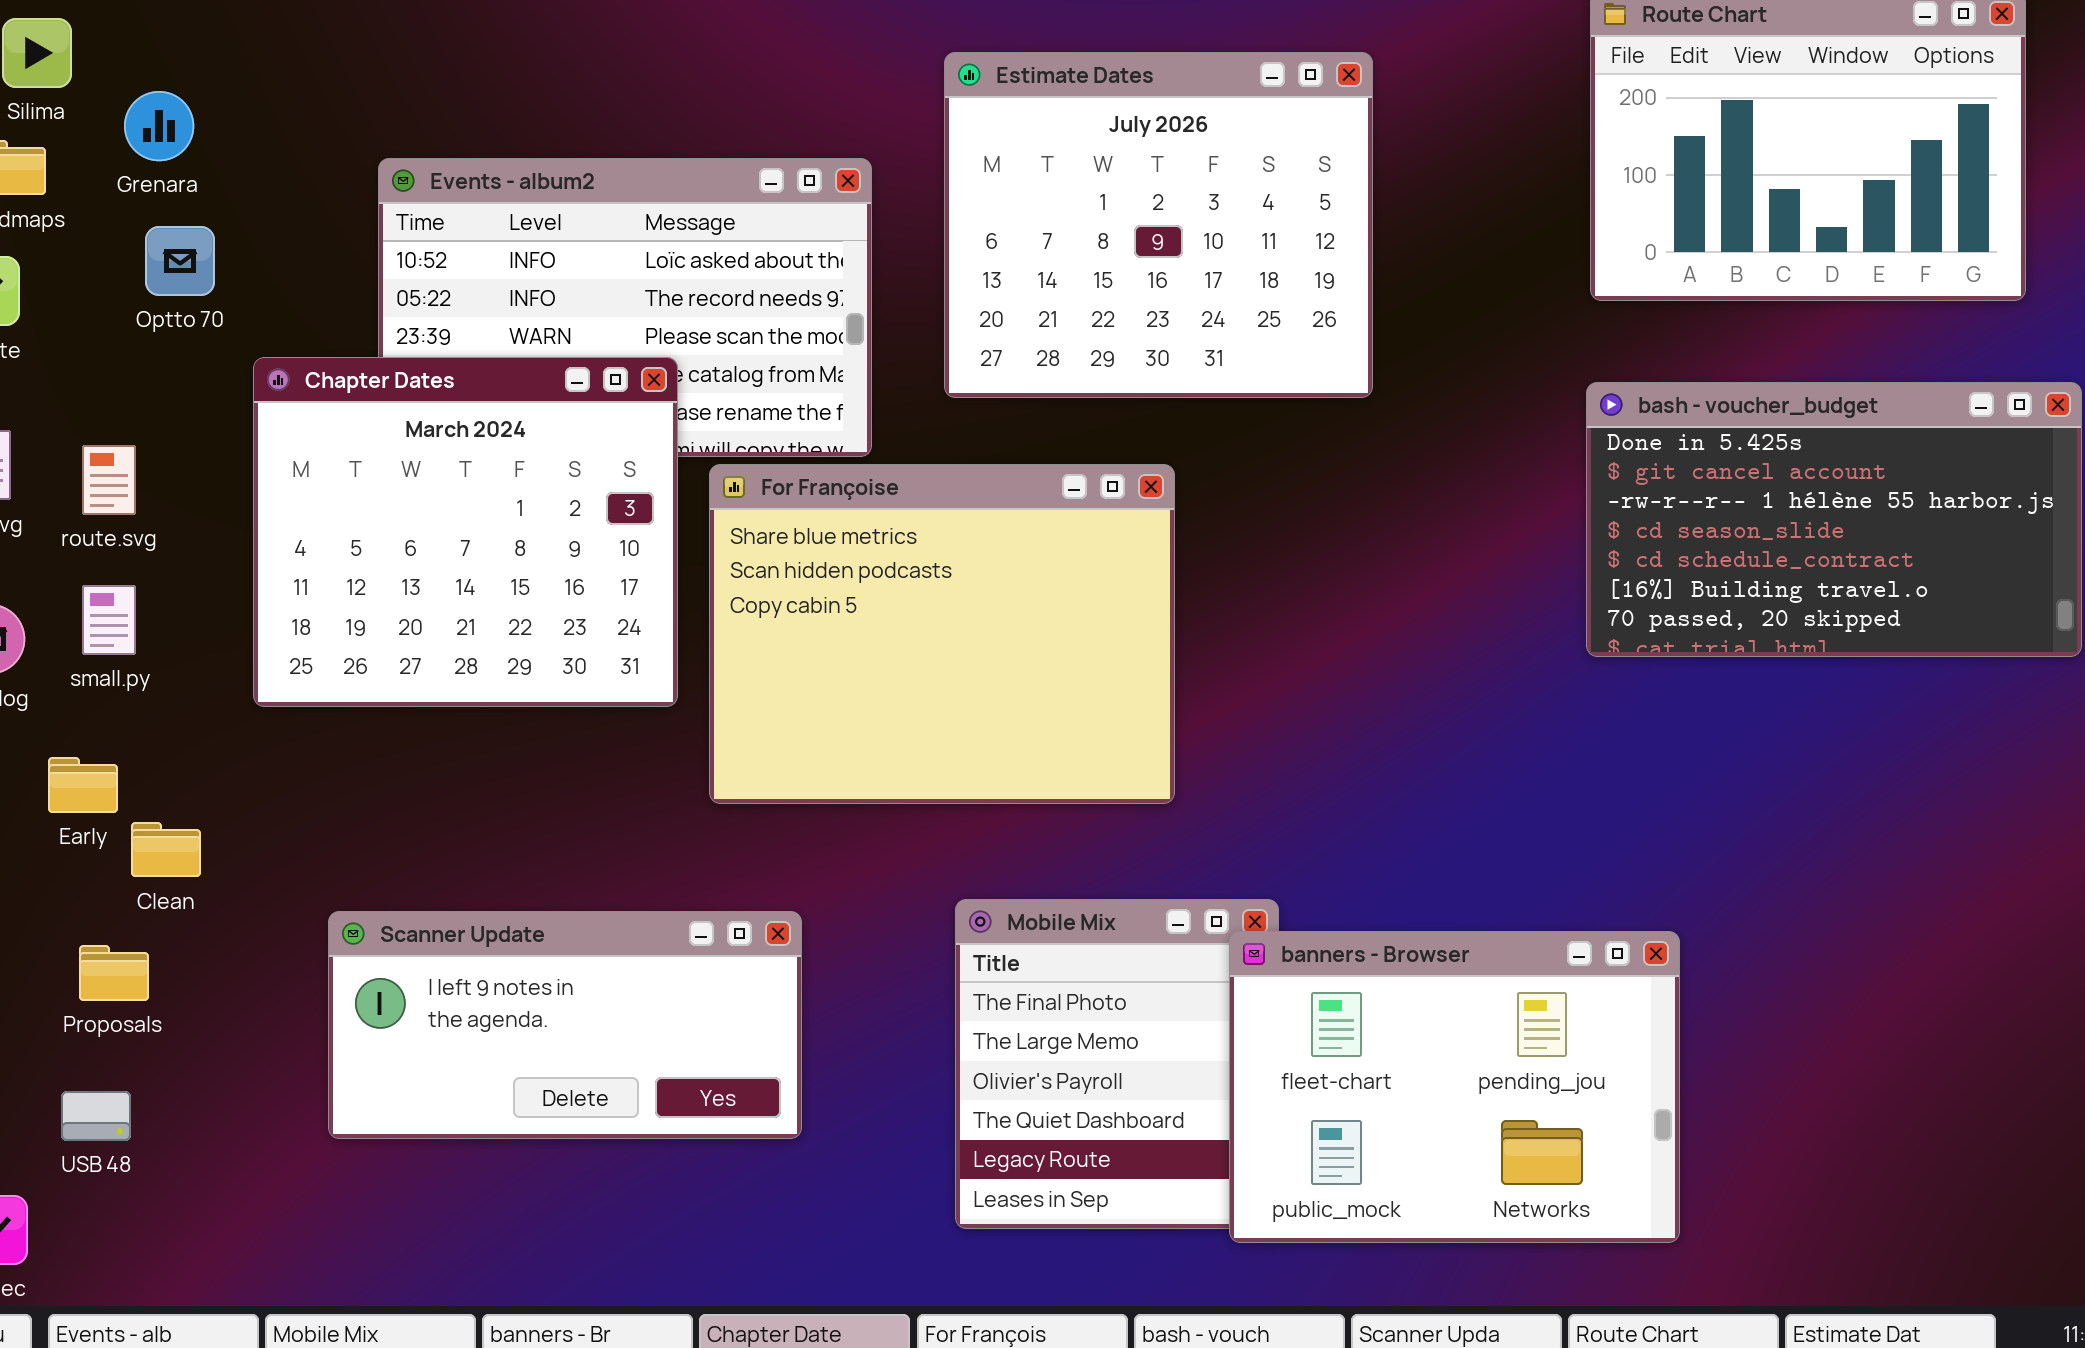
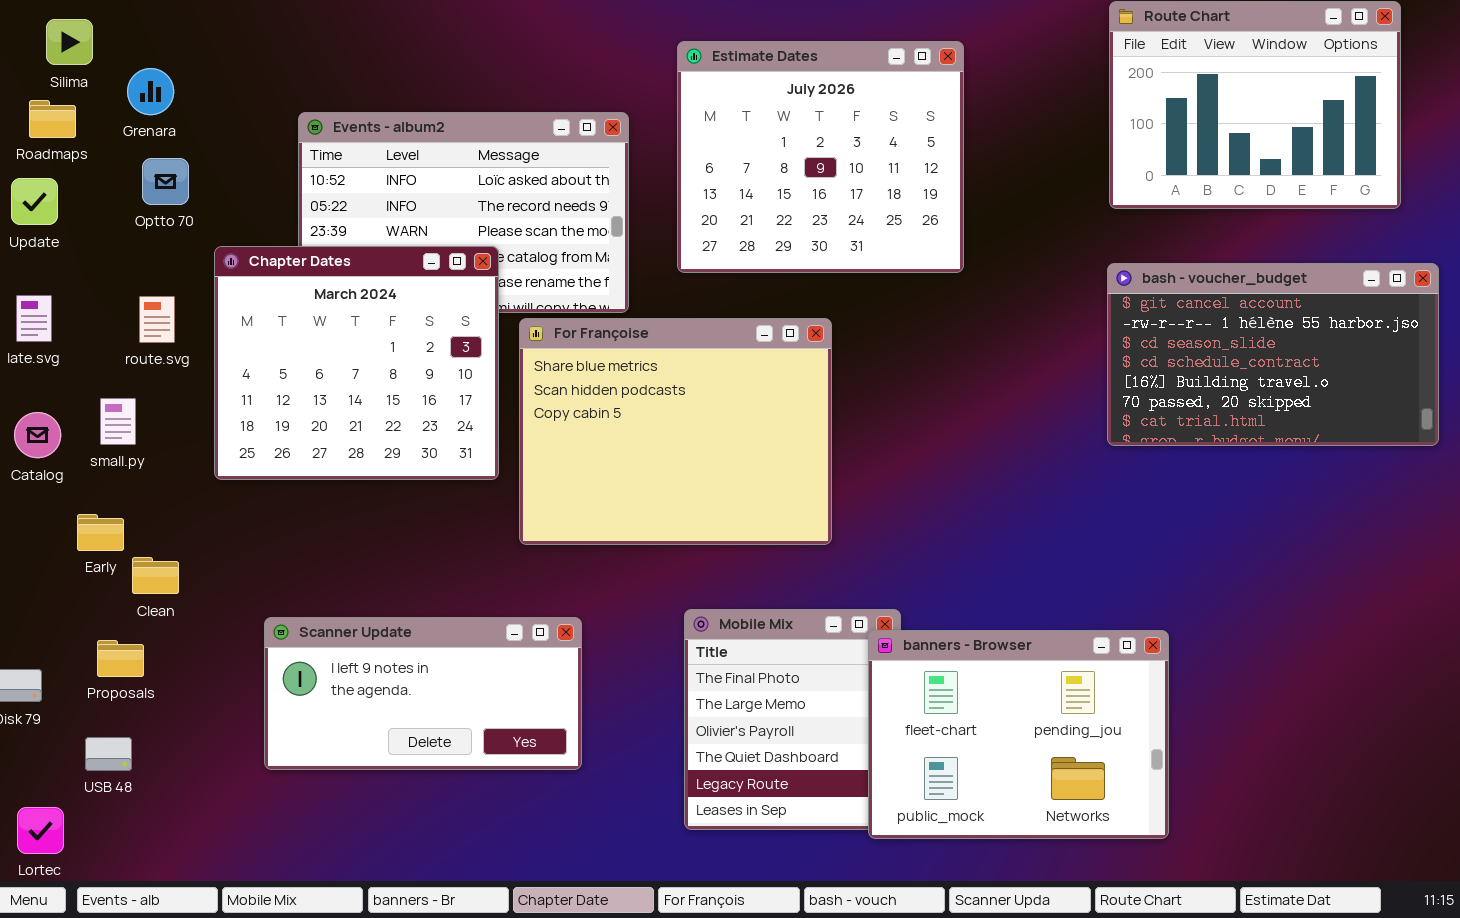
bash - voucher_budget: [1586,382,2082,657] -> [1107,263,1439,446], scrolled down 1 row
route.svg: [82,445,136,515] -> [139,296,175,343], moved

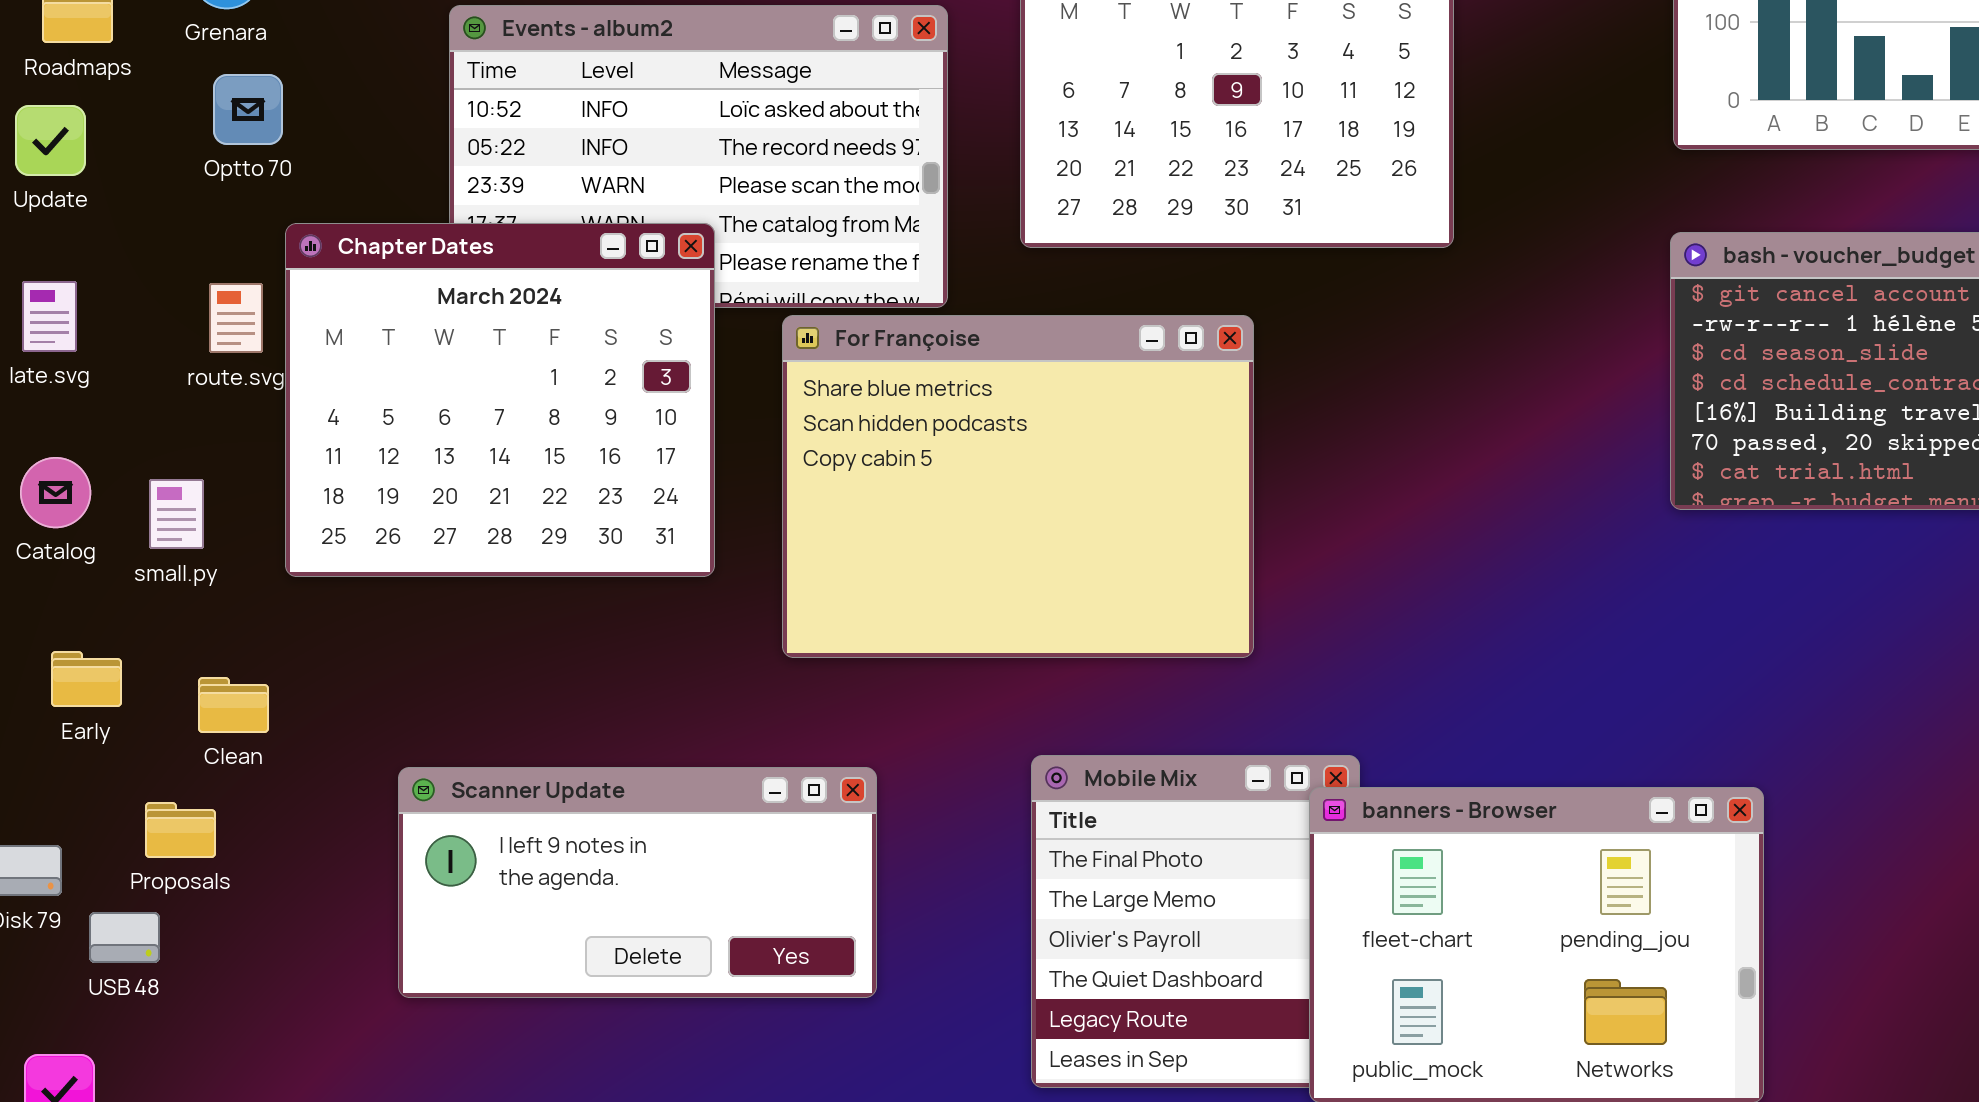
Chapter Dates: [214,246,499,480] -> [285,223,715,577], moved
small.py: [100,398,136,445] -> [149,479,204,549], moved
Early: [77,514,124,551] -> [51,651,122,707], moved
USB 48: [85,737,132,771] -> [89,912,160,963], moved

